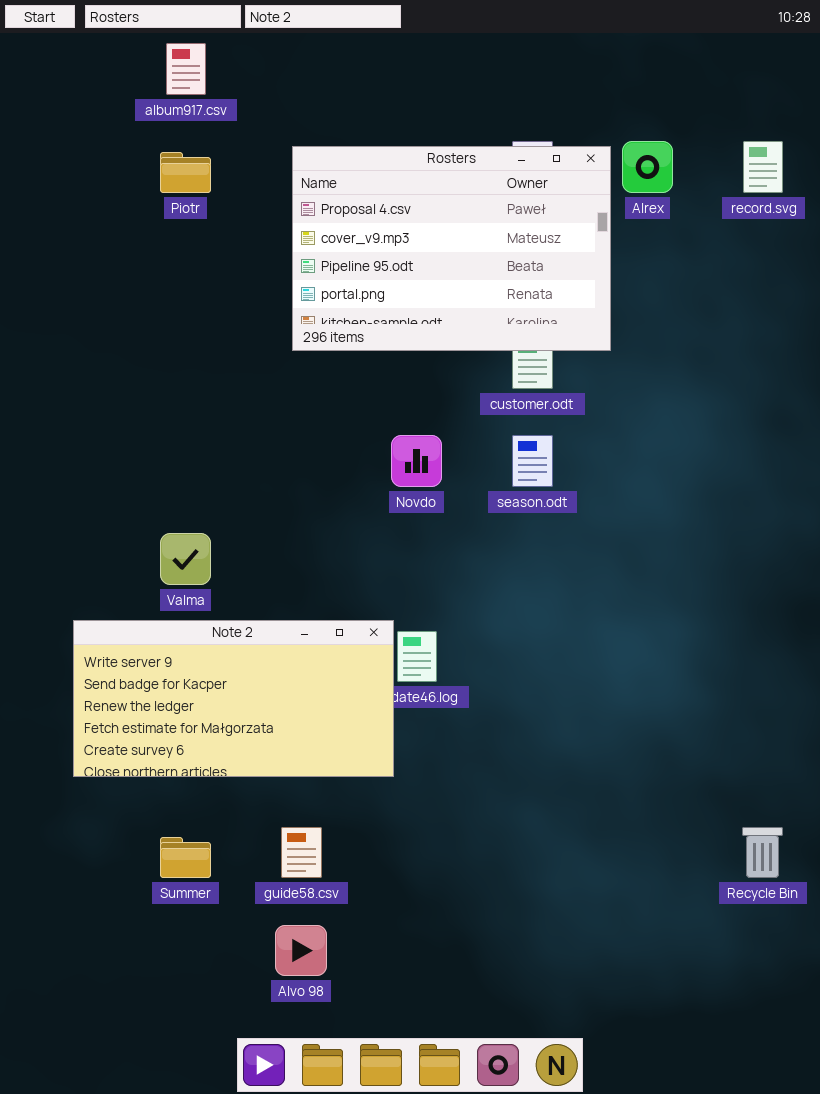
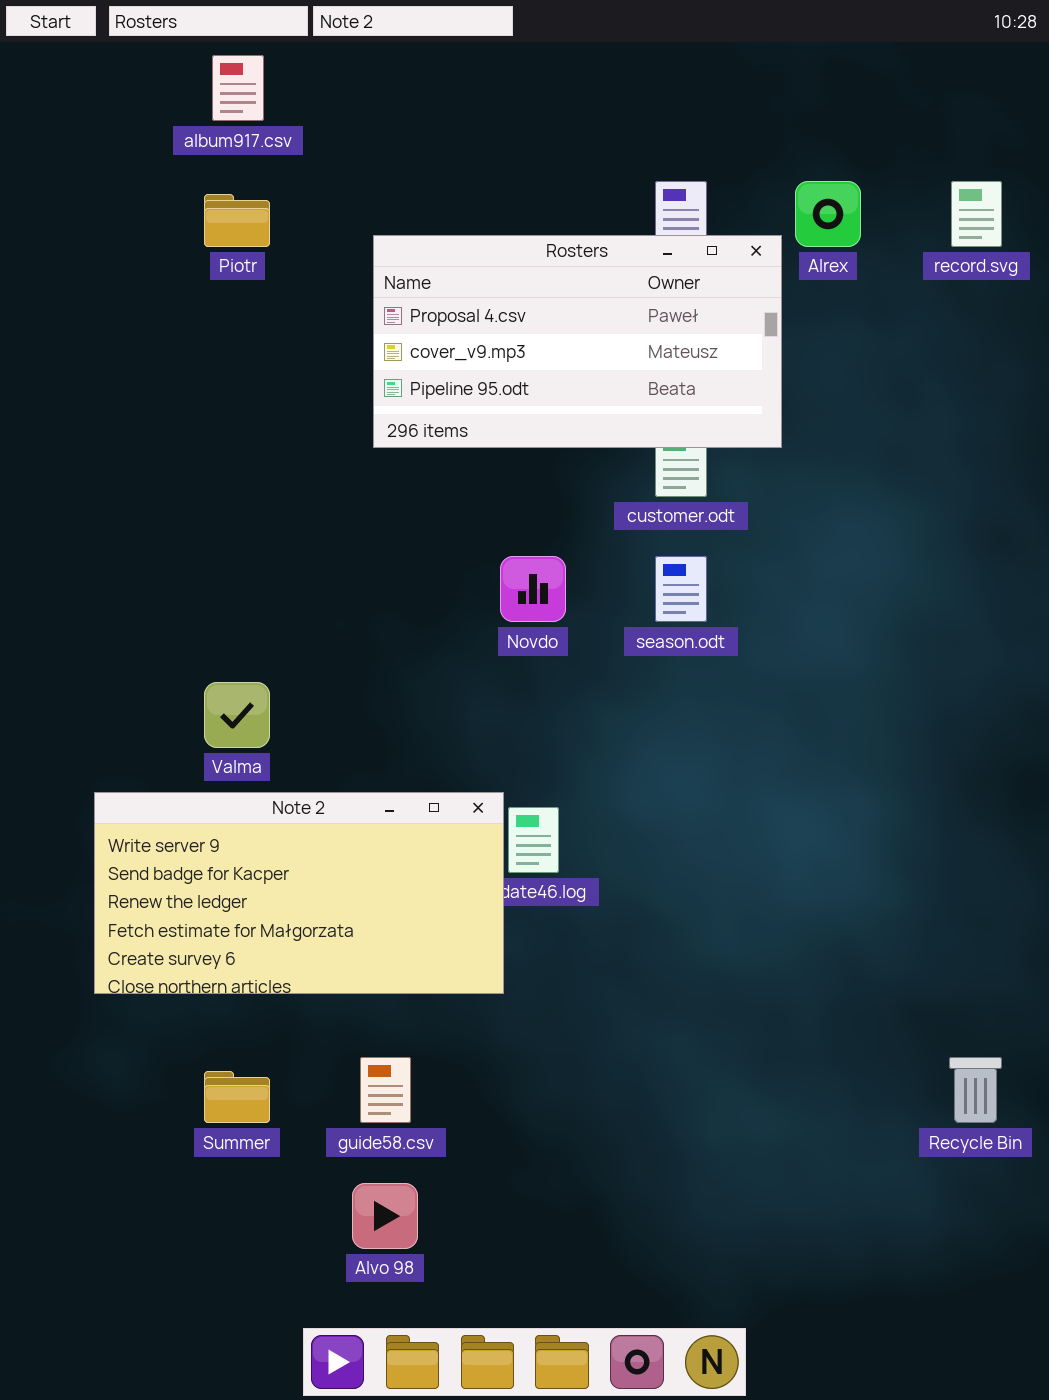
Rosters: [292,146,611,351] -> [373,235,782,448], resized

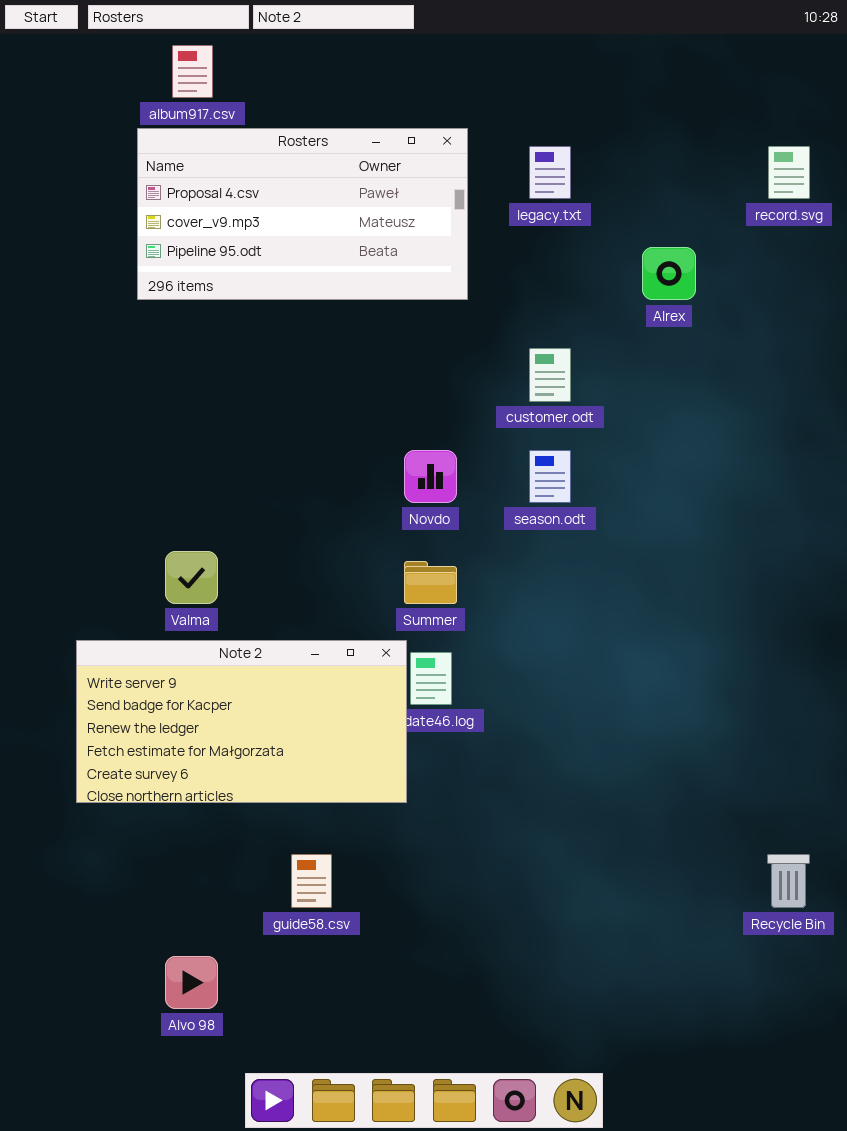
Alrex: [795,181,861,247] -> [642,247,696,300], moved
Rosters: [373,235,782,448] -> [137,128,468,300], moved
Summer: [204,1071,270,1123] -> [404,561,457,604], moved
Alvo 98: [352,1183,418,1249] -> [165,956,218,1009], moved

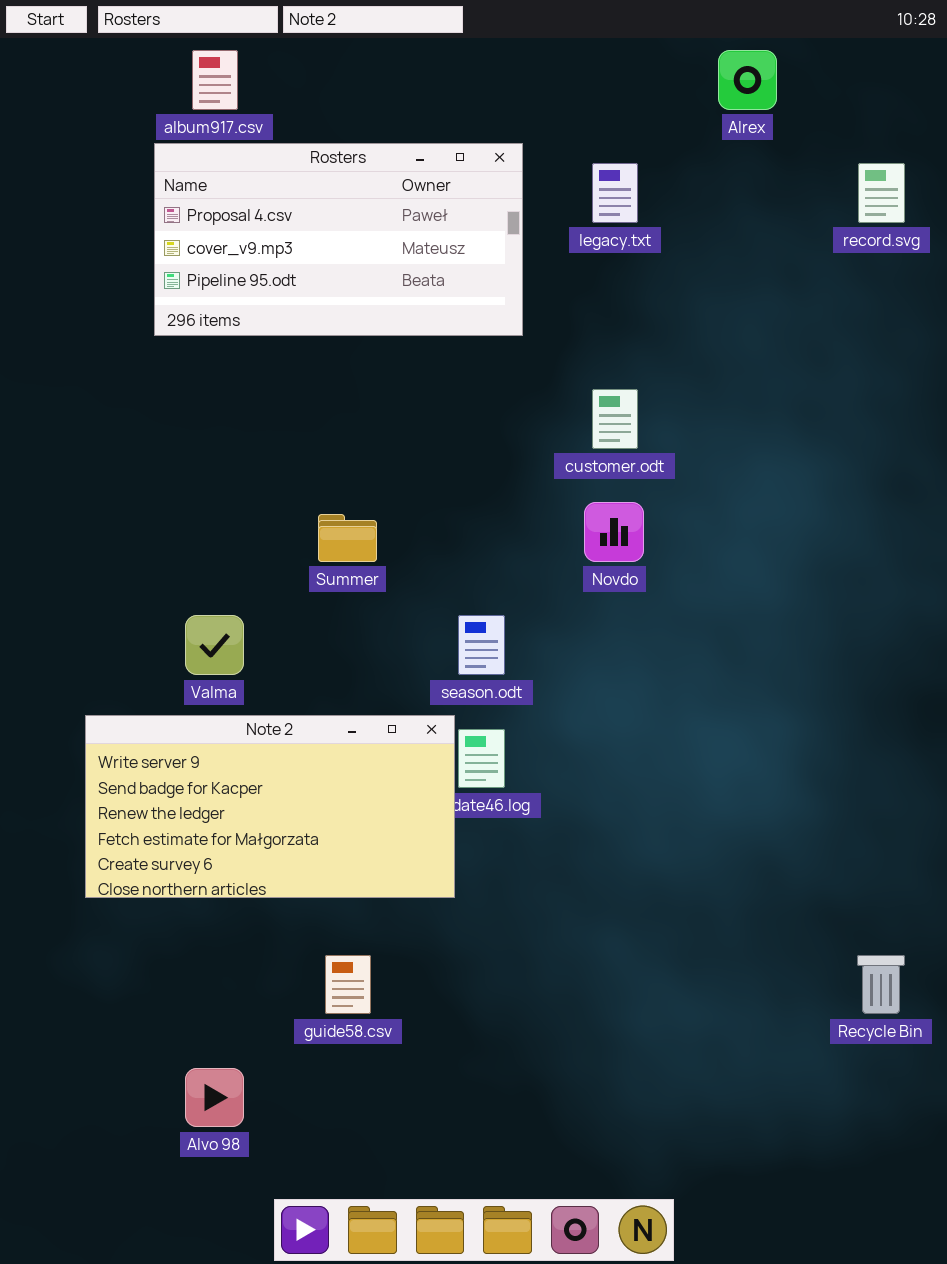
Alrex: [642,247,696,300] -> [718,50,777,110], moved
Novdo: [404,450,457,503] -> [584,502,644,562], moved
season.odt: [529,450,571,503] -> [458,615,505,675], moved
Summer: [404,561,457,604] -> [318,514,377,562], moved

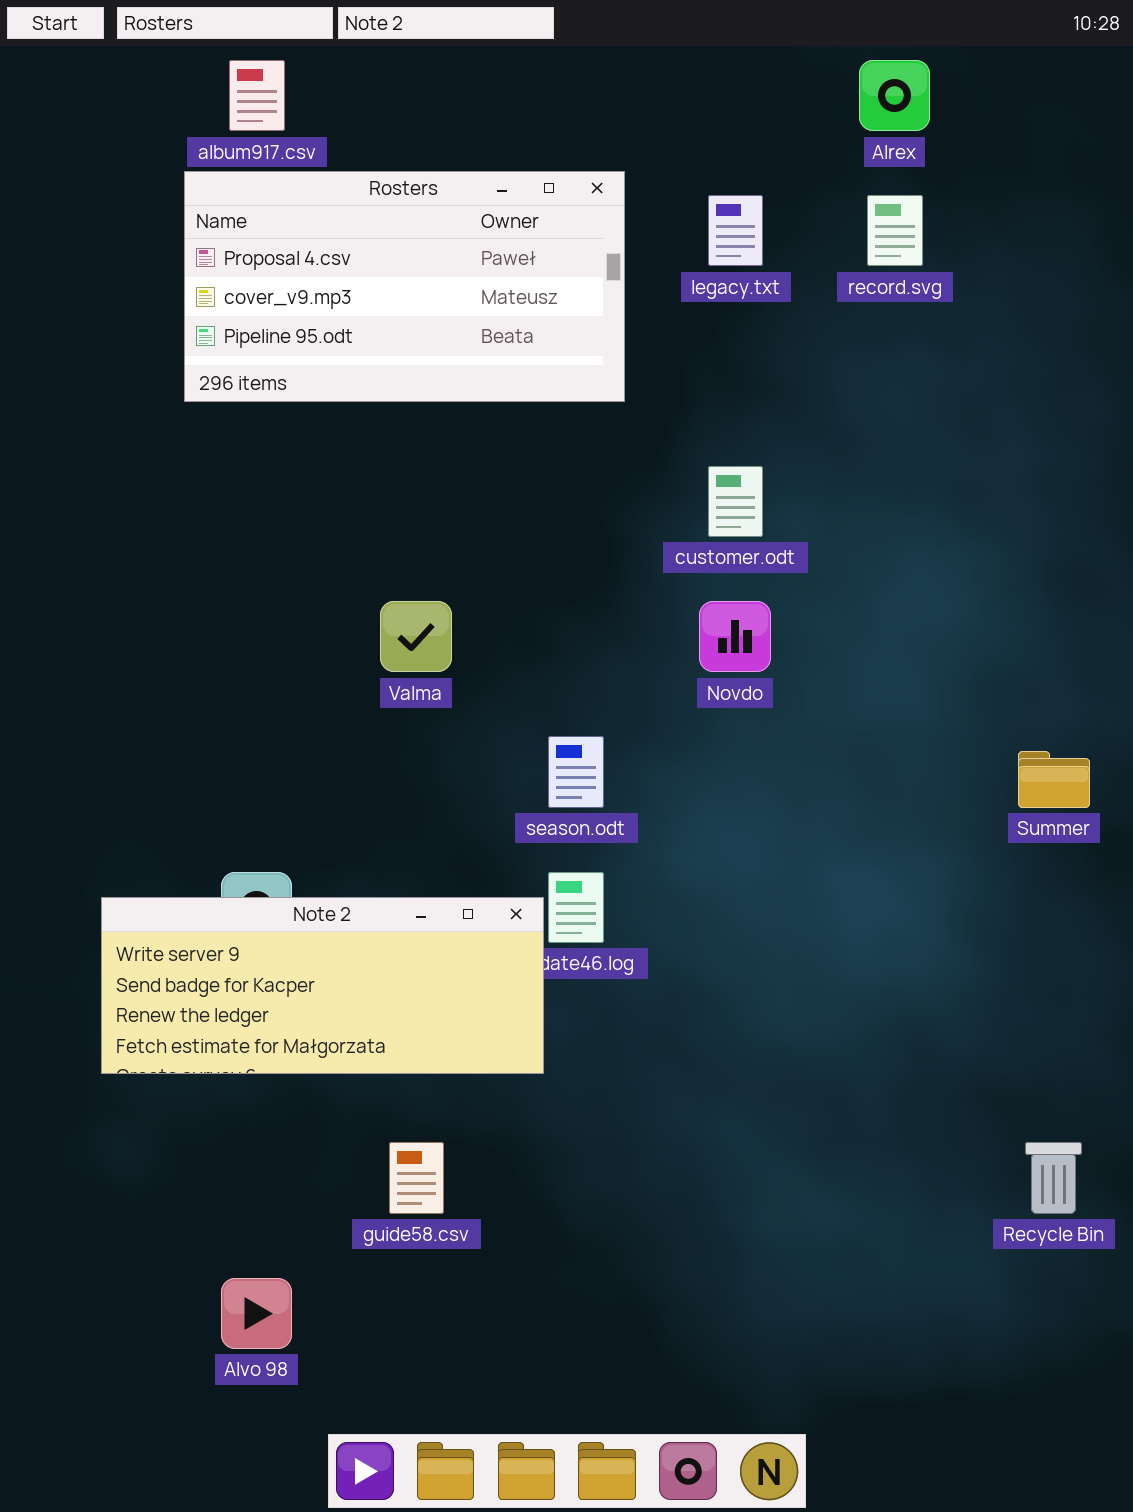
record.svg: [858,163,905,223] -> [867,195,923,266], moved
Summer: [318,514,377,562] -> [1018,751,1090,808], moved
Valma: [185,615,244,675] -> [380,601,452,672], moved
Note 2: [85,715,455,898] -> [101,897,544,1074], resized

